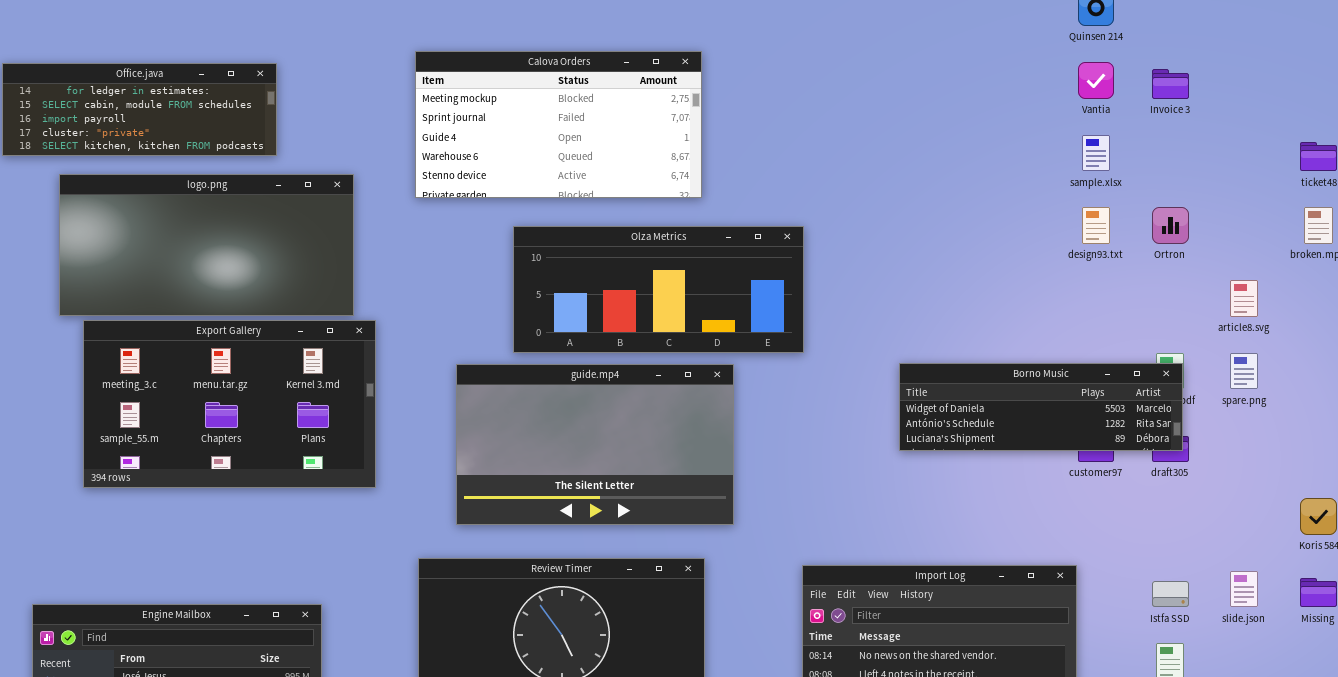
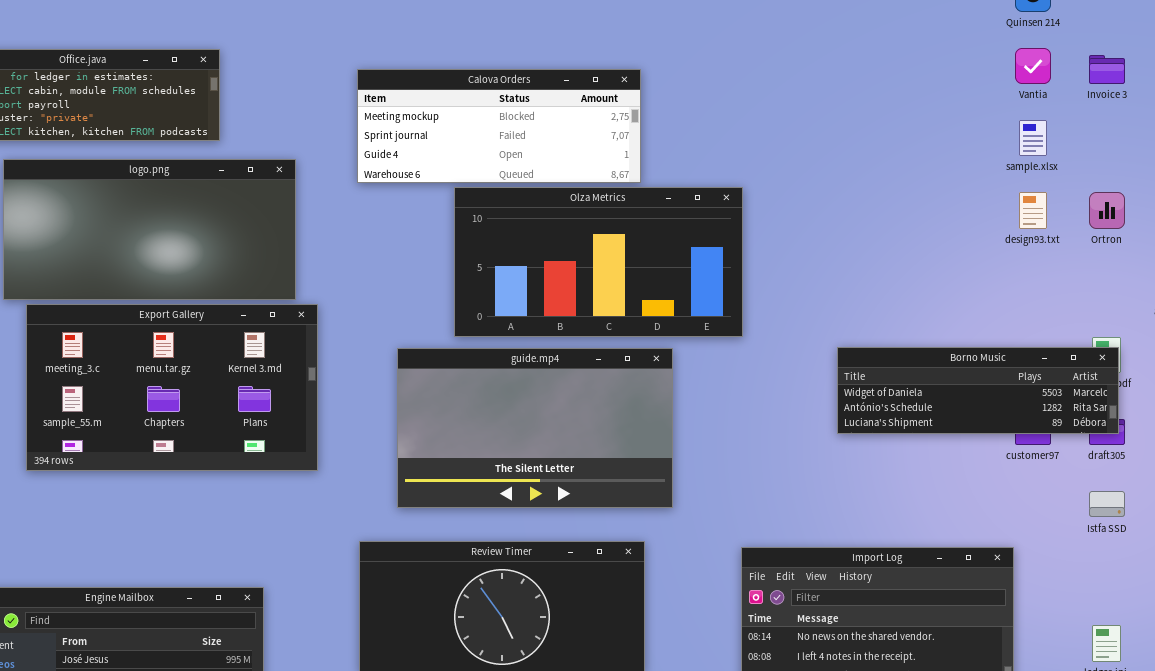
Calova Orders: [415,51,702,198] -> [357,69,641,183], resized
Olza Metrics: [513,226,804,353] -> [454,187,743,337], resized
Istfa SSD: [1152,581,1189,607] -> [1089,491,1125,517], moved

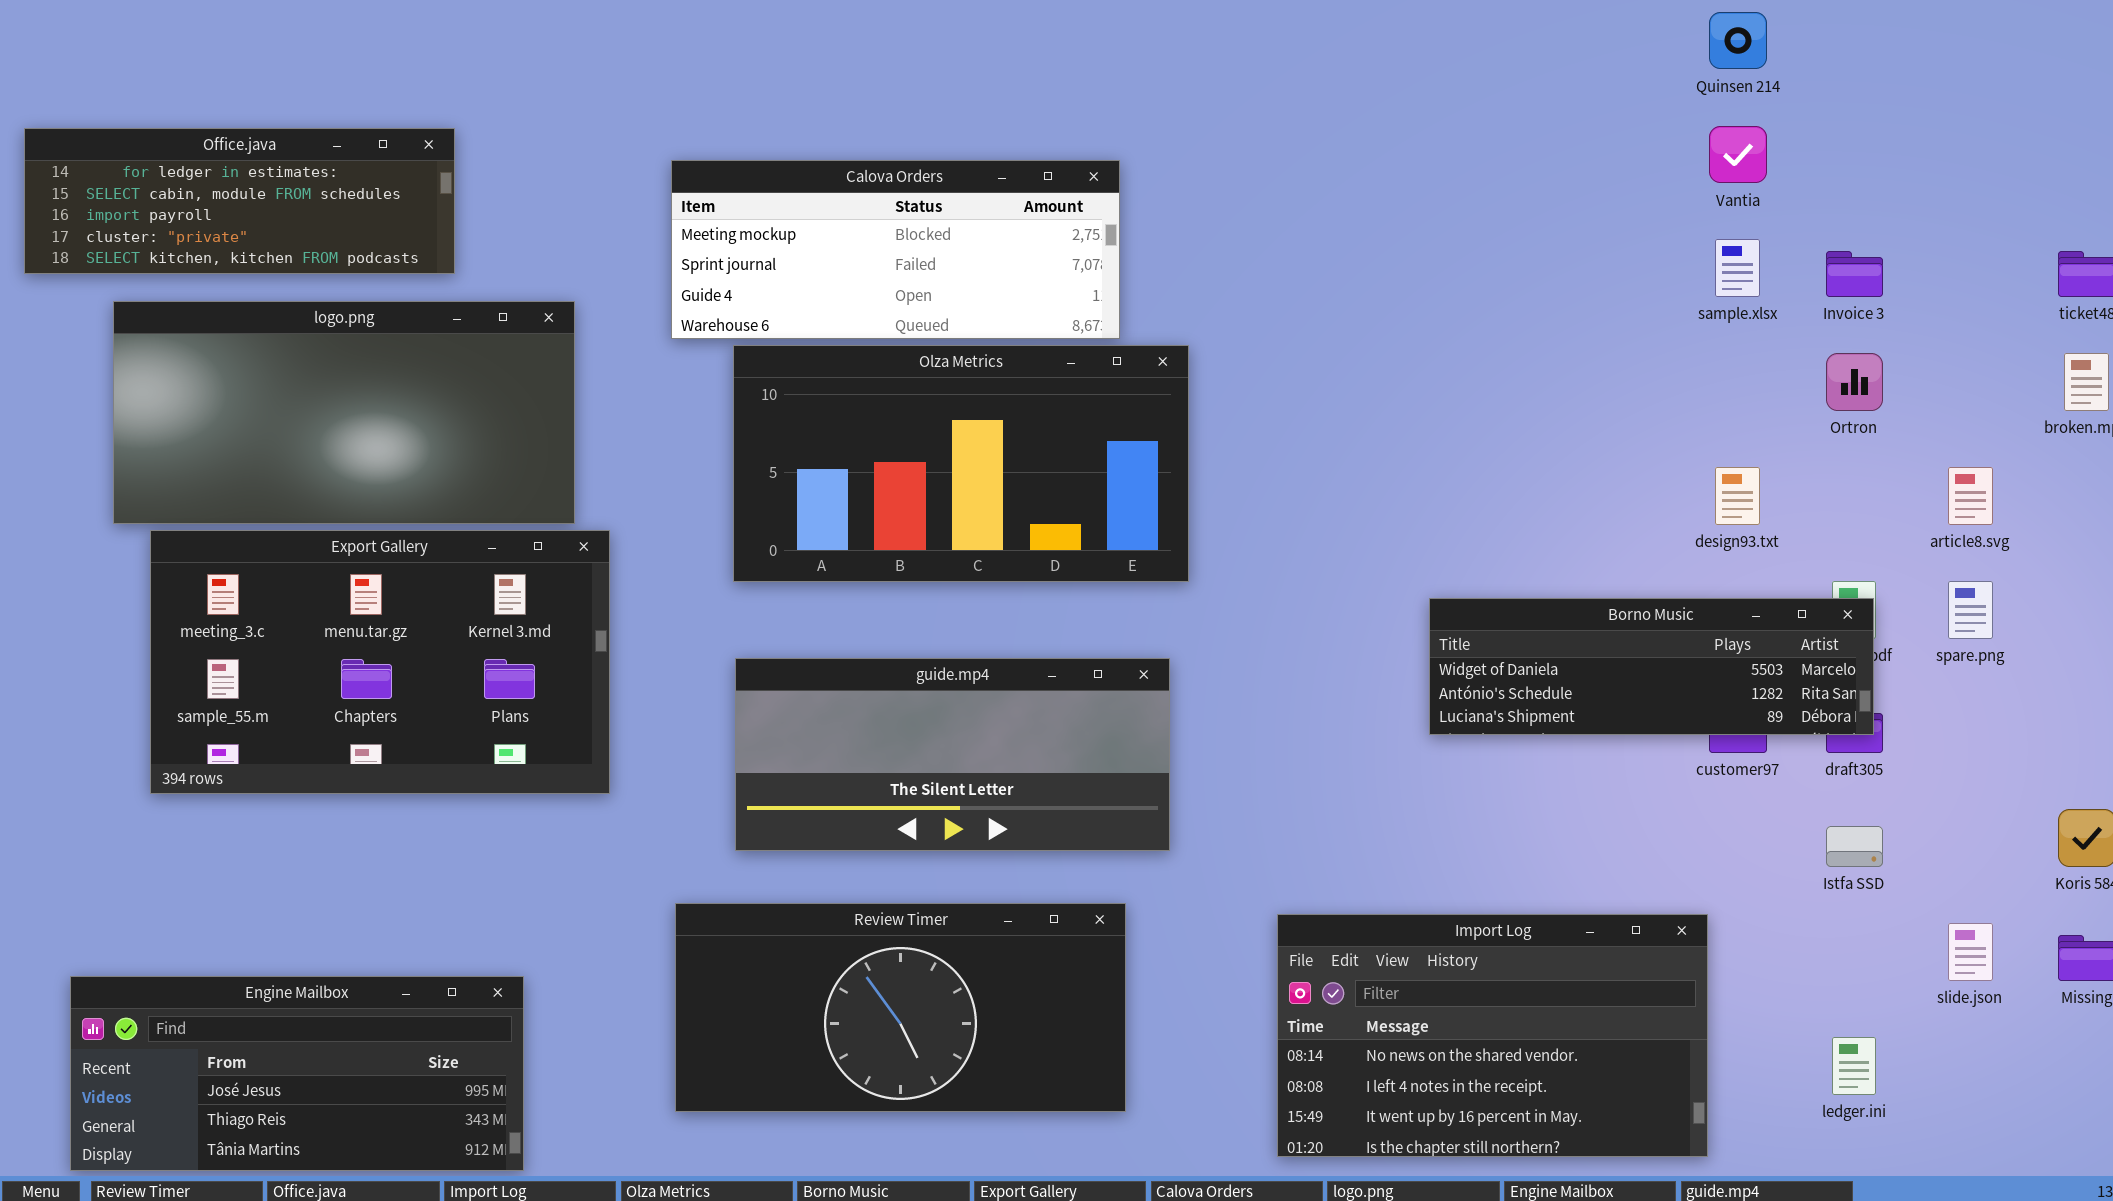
Invoice 3: [1089,55,1125,84] -> [1826,251,1883,297], moved
Olza Metrics: [454,187,743,337] -> [733,345,1189,582], moved
design93.txt: [1019,192,1047,229] -> [1715,467,1760,525], moved
guide.mp4: [397,348,673,508] -> [735,658,1170,851], resized

